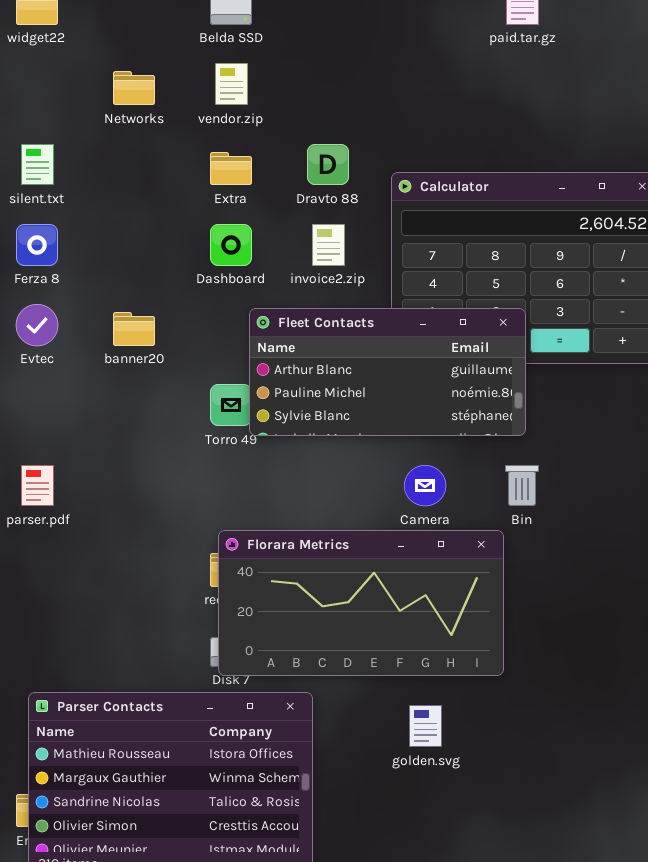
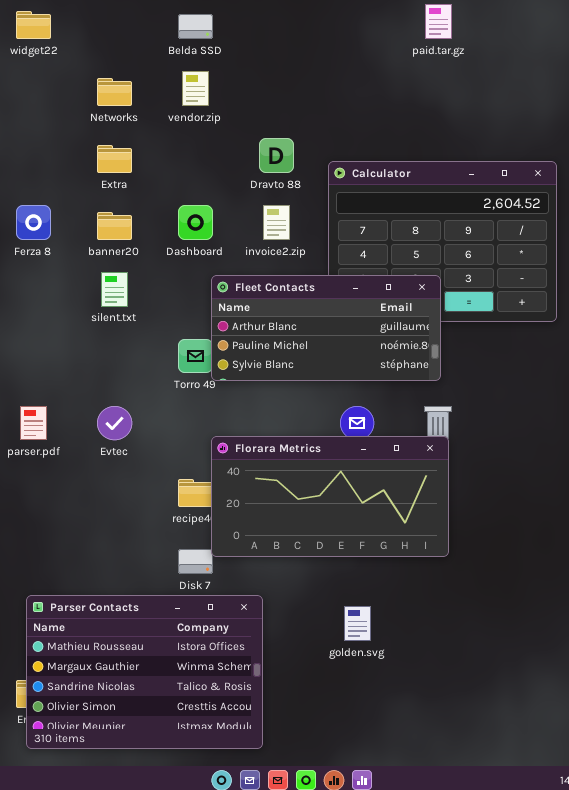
silent.txt: [21,144,54,185] -> [101,272,128,307], moved
Extra: [210,152,252,185] -> [97,145,132,173], moved
Evtec: [16,304,58,346] -> [97,406,132,440], moved
banner20: [113,312,155,346] -> [97,212,132,240], moved
Florara Metrics: [218,530,504,676] -> [211,436,449,557], moved

